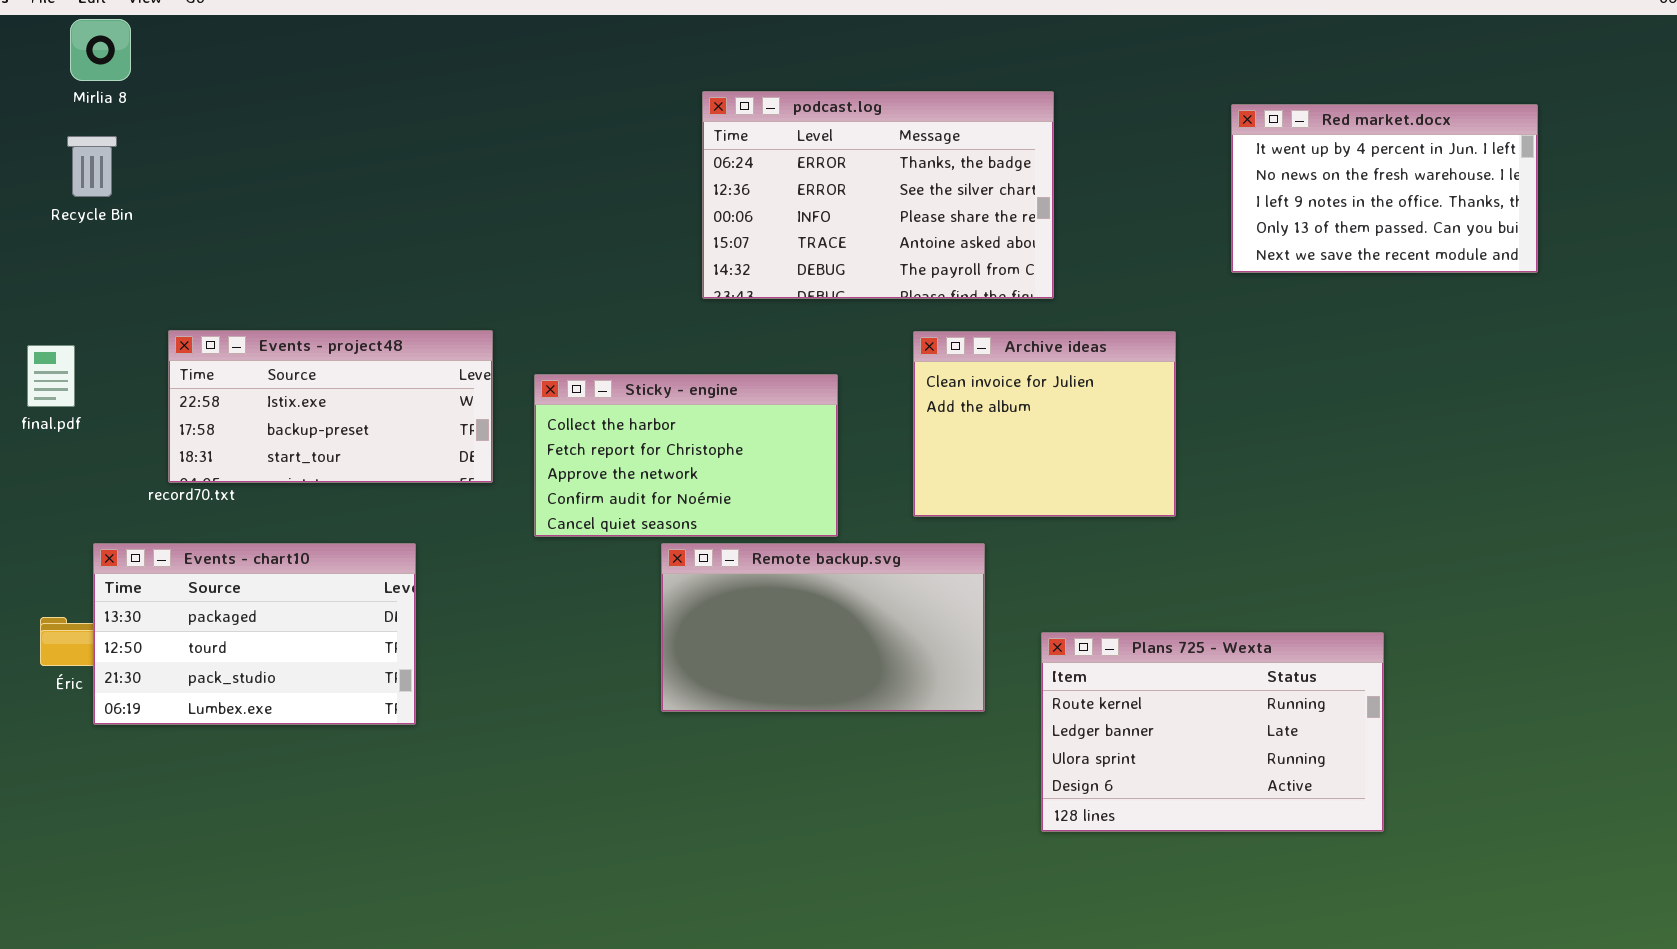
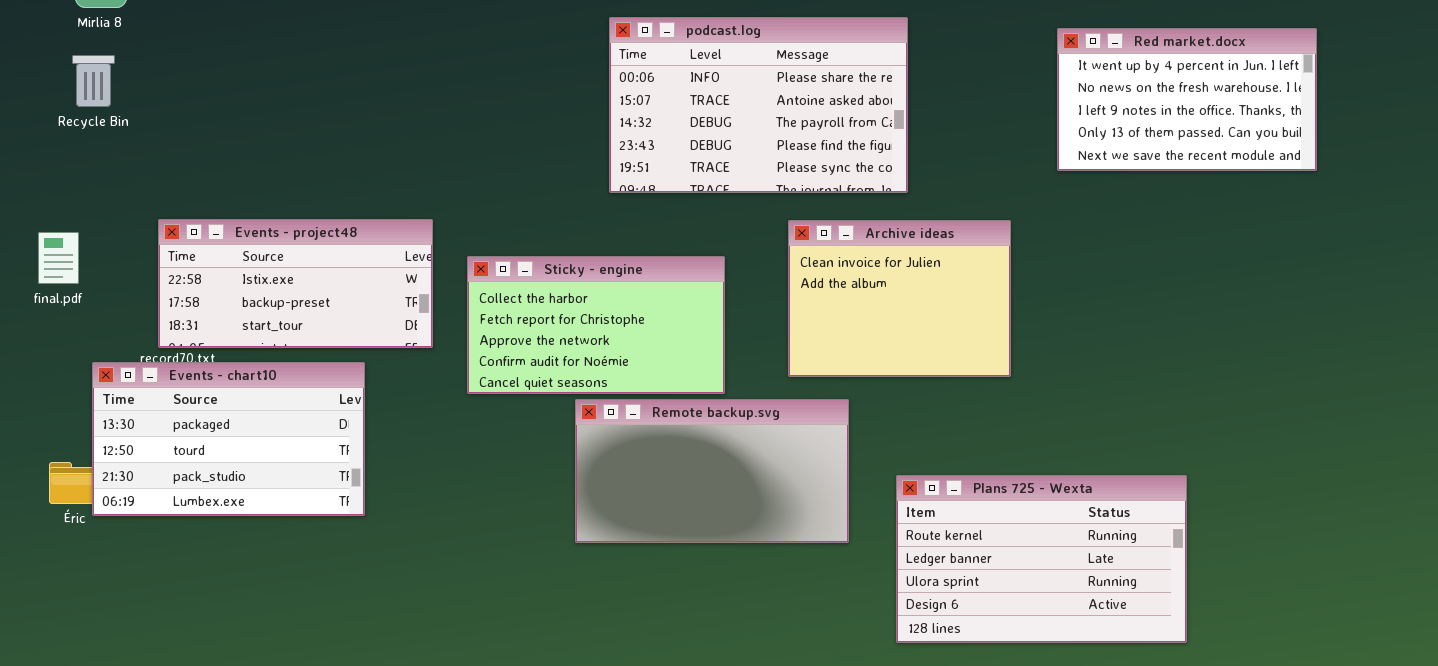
podcast.log: [702,91,1054,299] -> [609,17,908,193], scrolled down 2 rows
Events - chart10: [93,543,416,725] -> [92,362,365,516], moved

